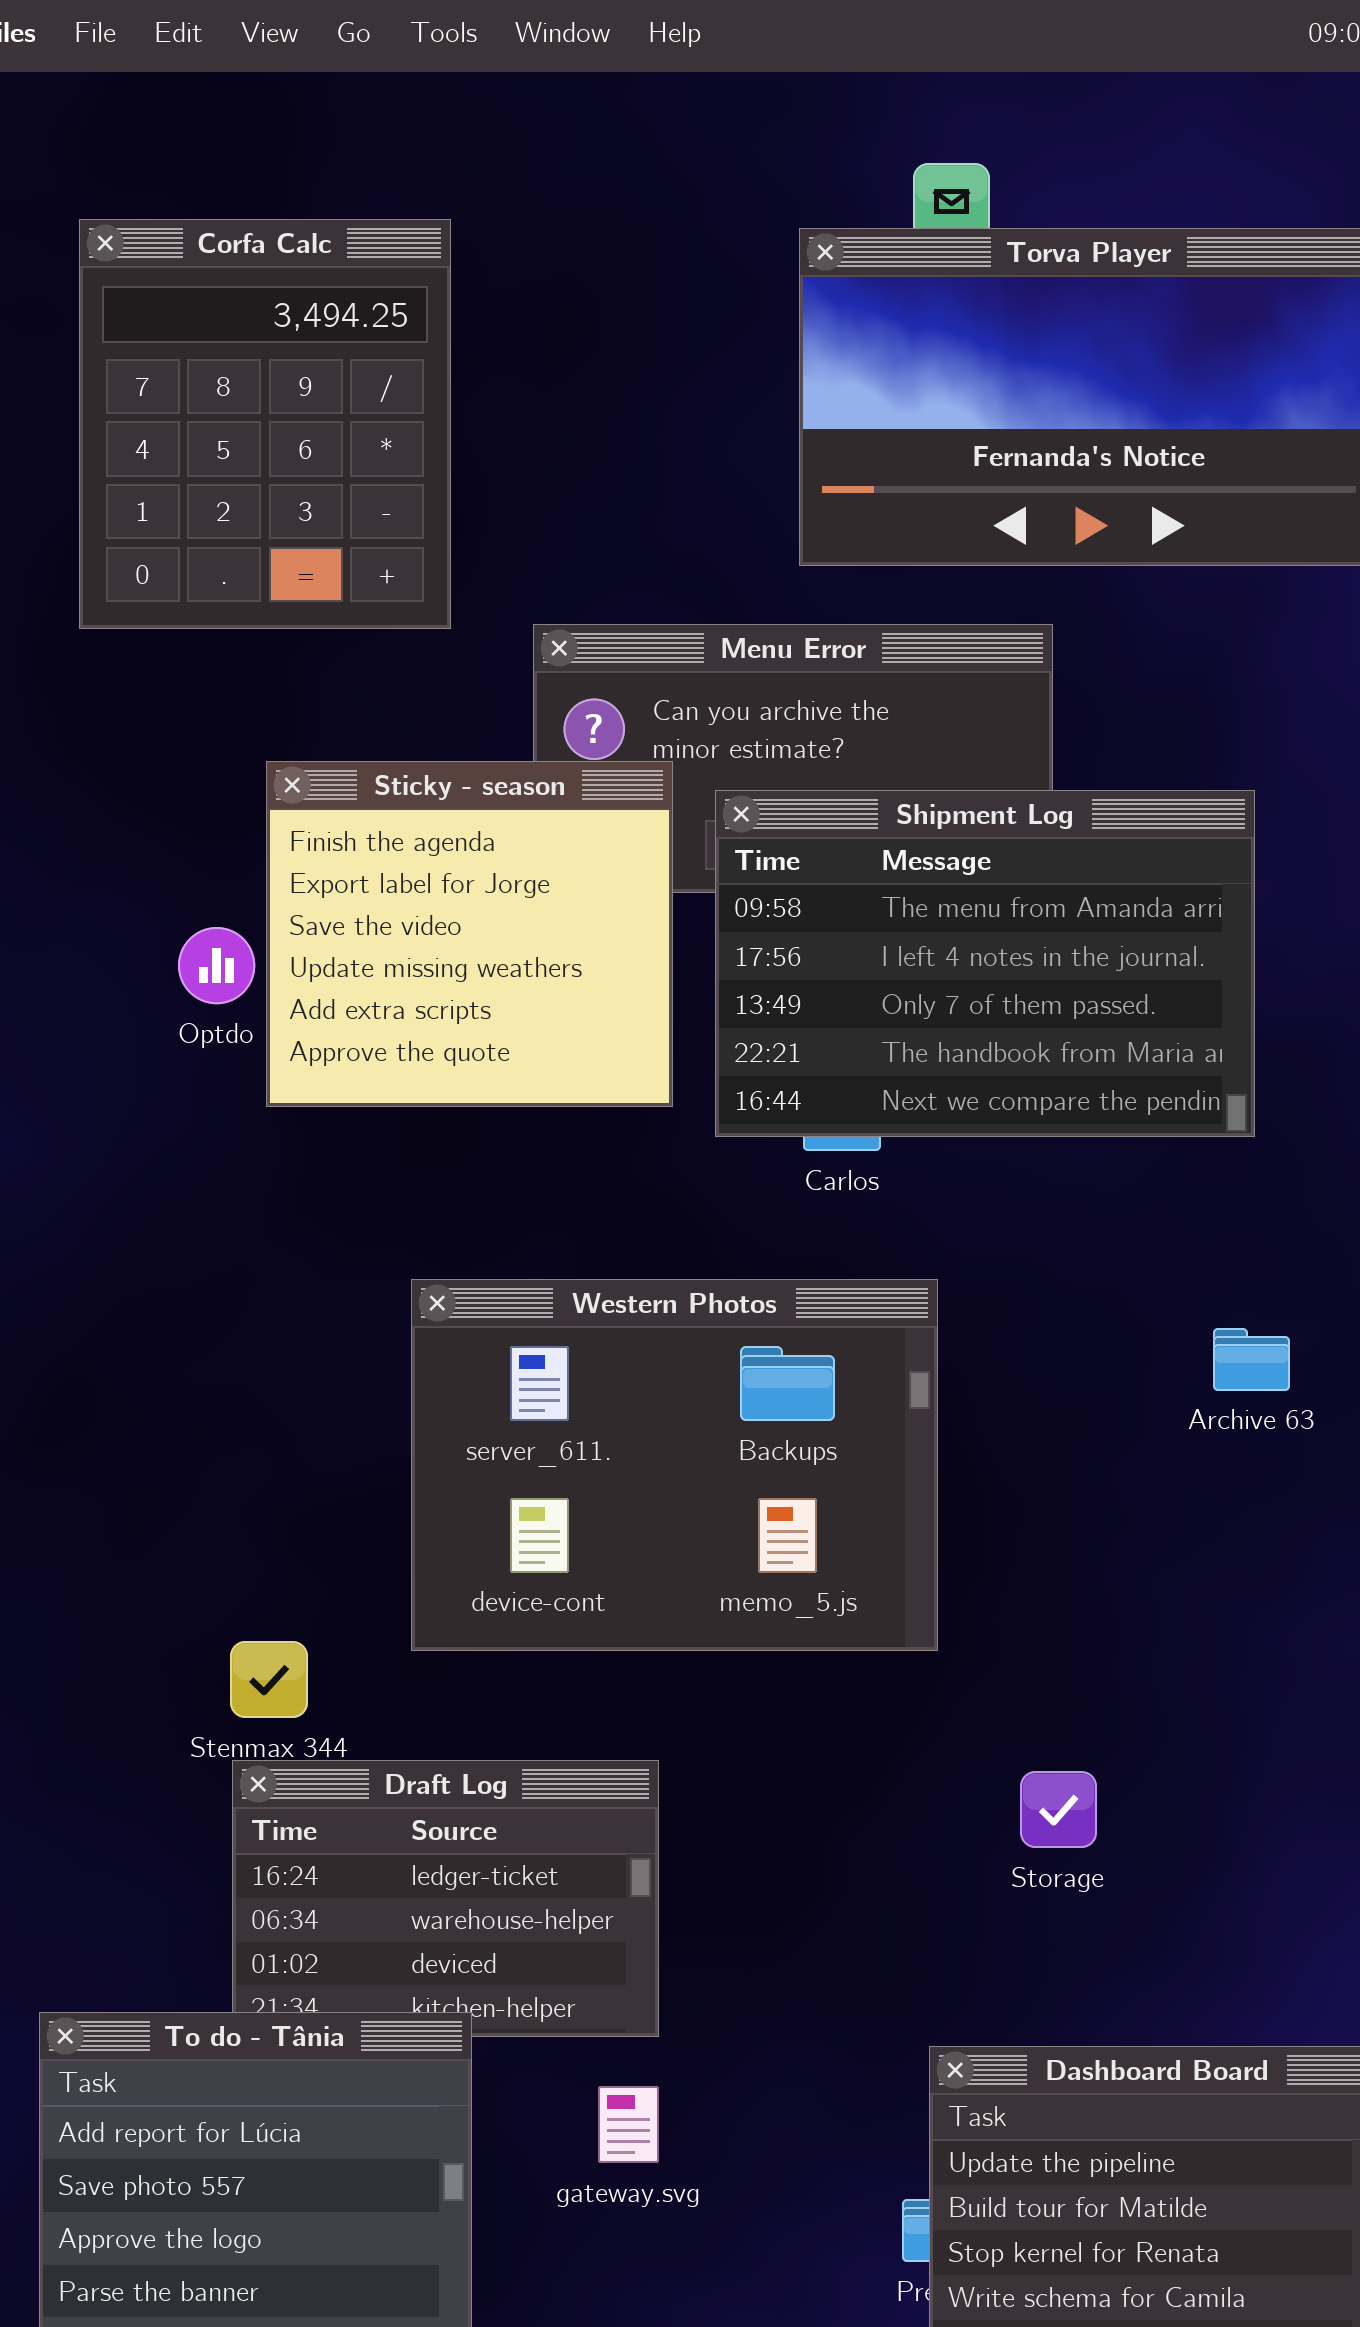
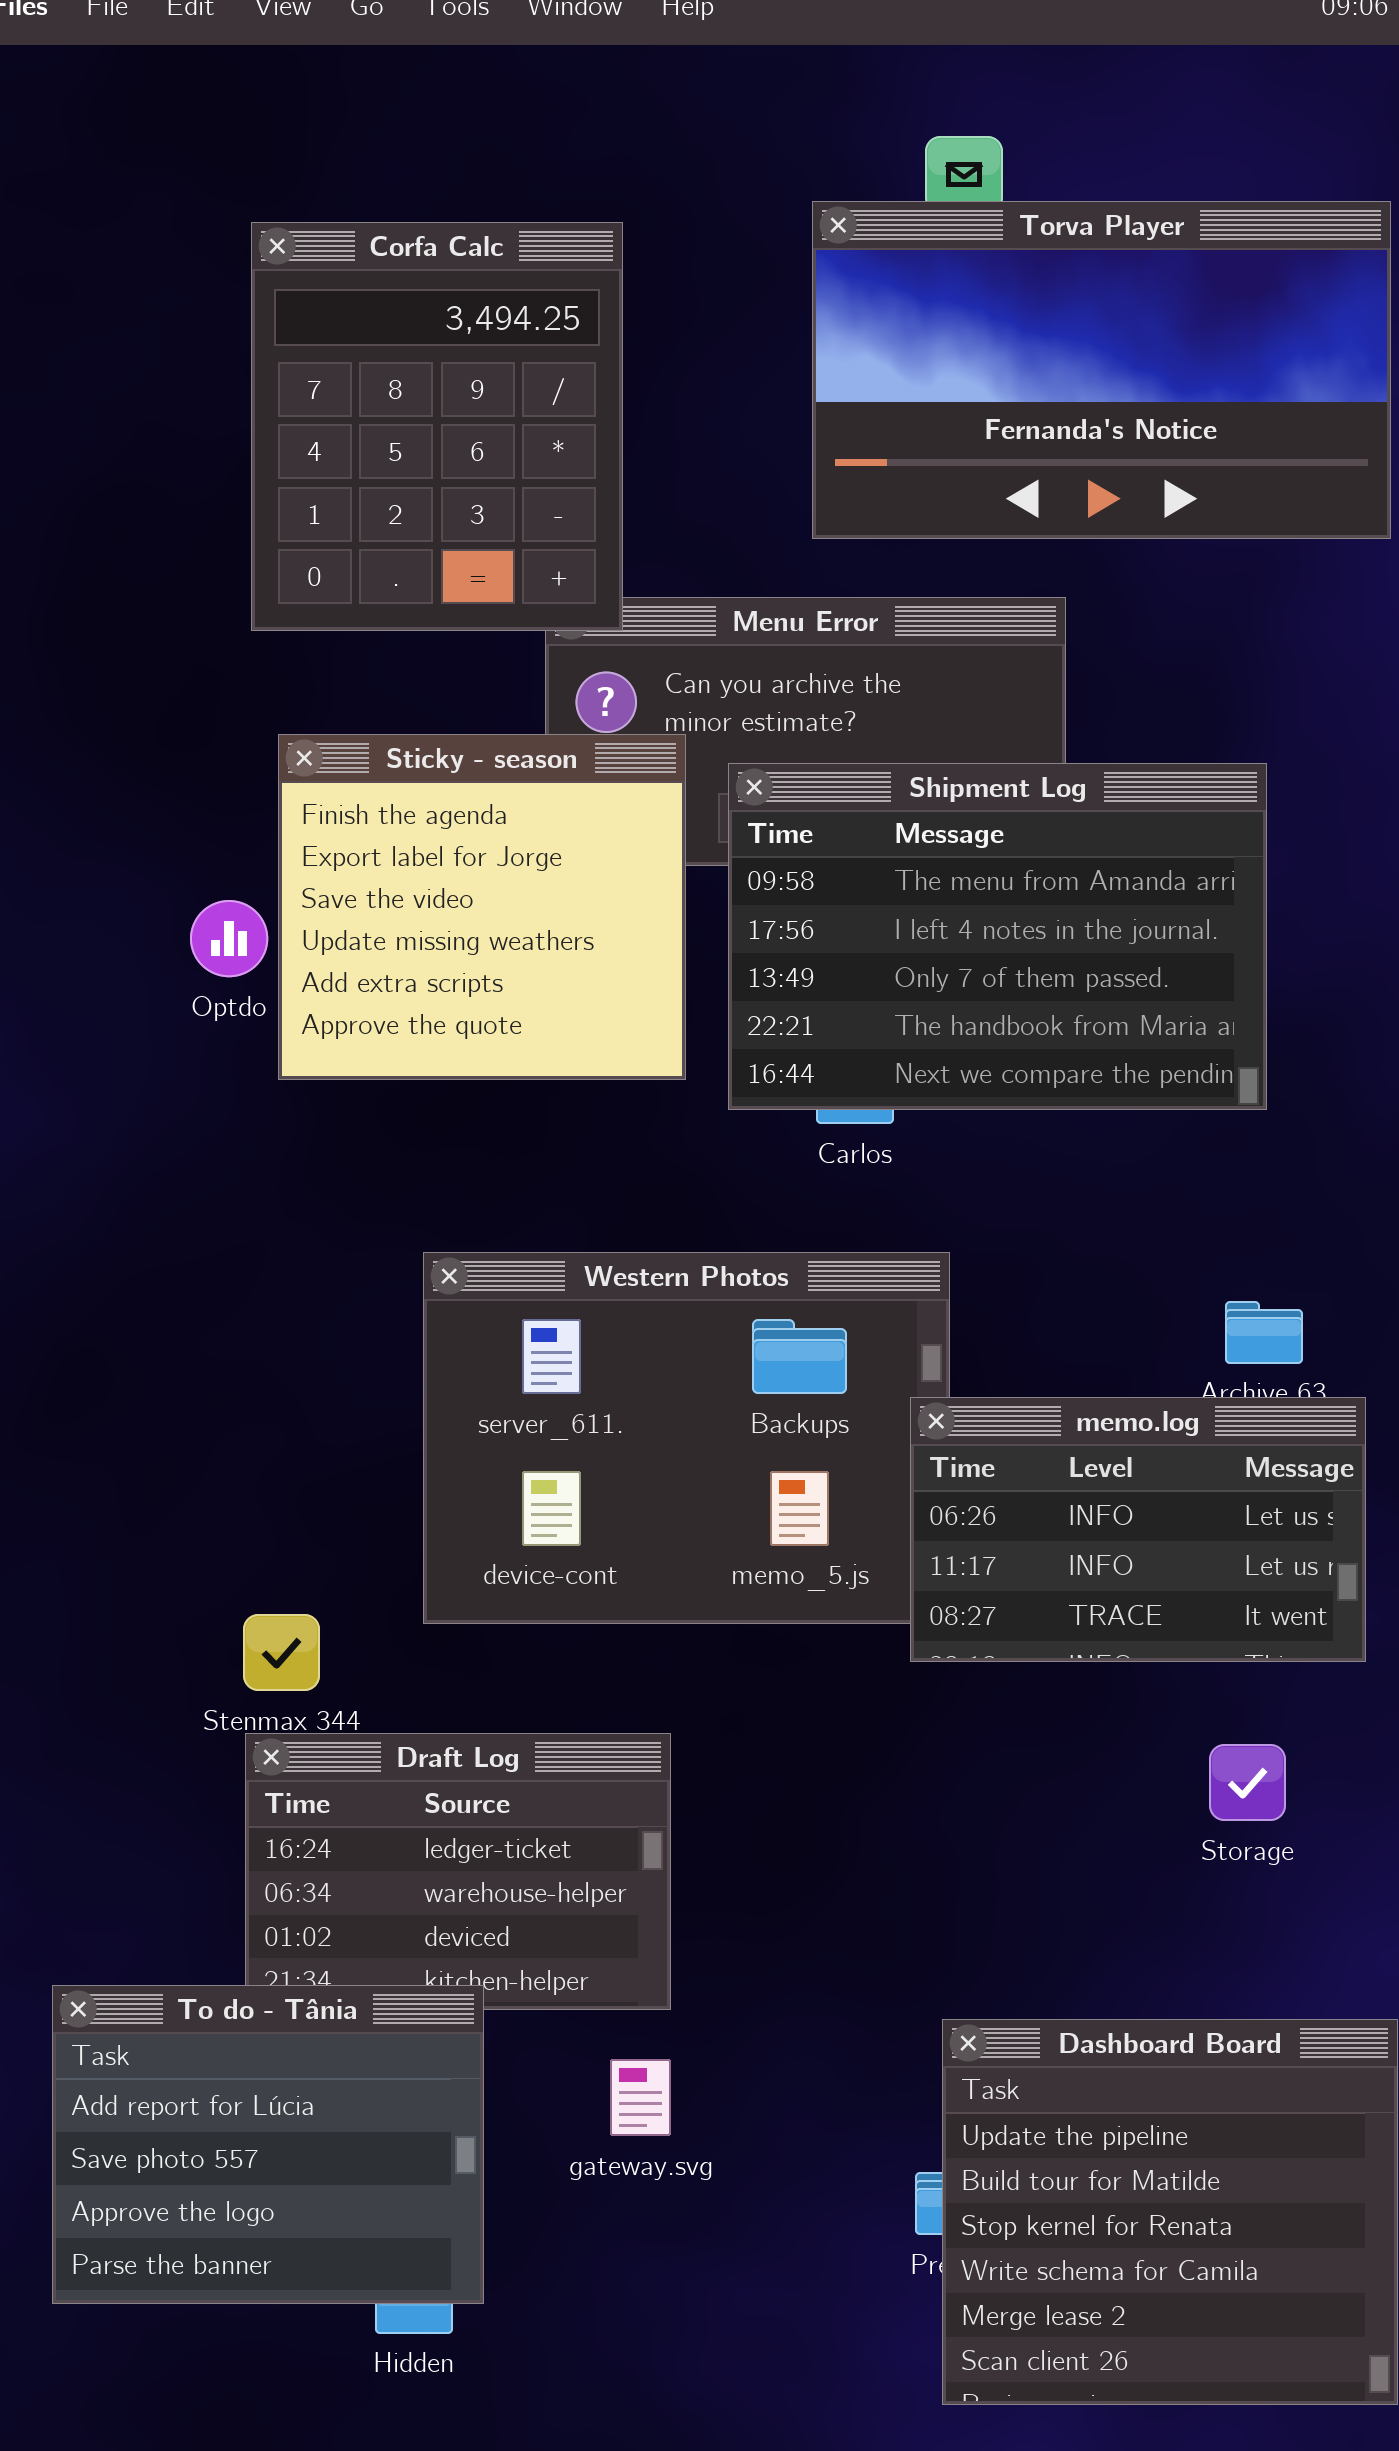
Corfa Calc: [79,219,451,629] -> [251,222,623,631], moved
memo.log: none -> [910,1397,1366,1662], opened
Storage: [1020,1771,1097,1848] -> [1209,1744,1286,1821], moved

